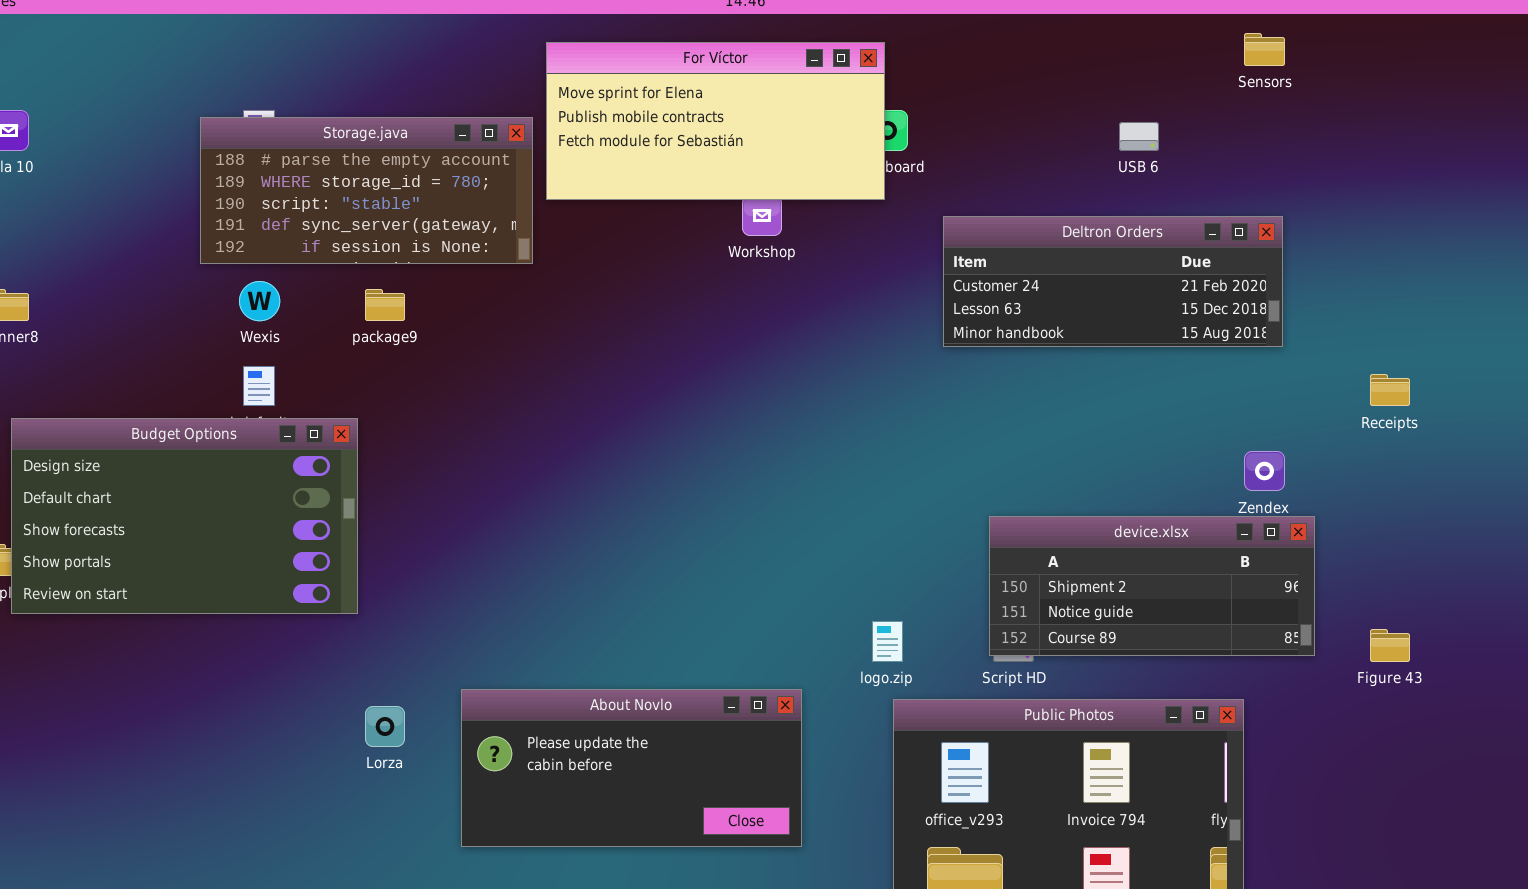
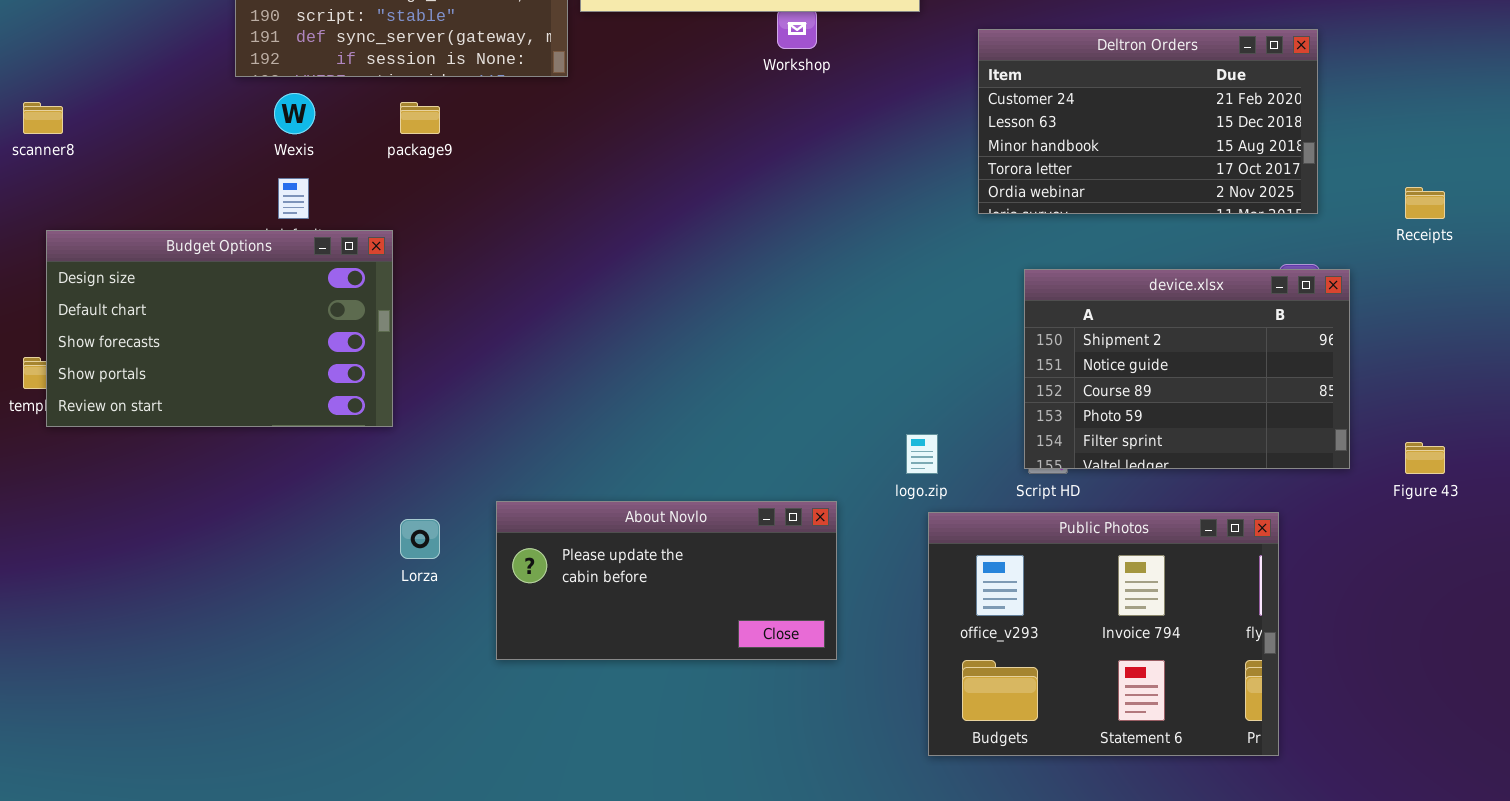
Deltron Orders: [943,216,1283,347] -> [978,29,1318,214], resized
device.xlsx: [989,516,1315,656] -> [1024,269,1350,469], resized

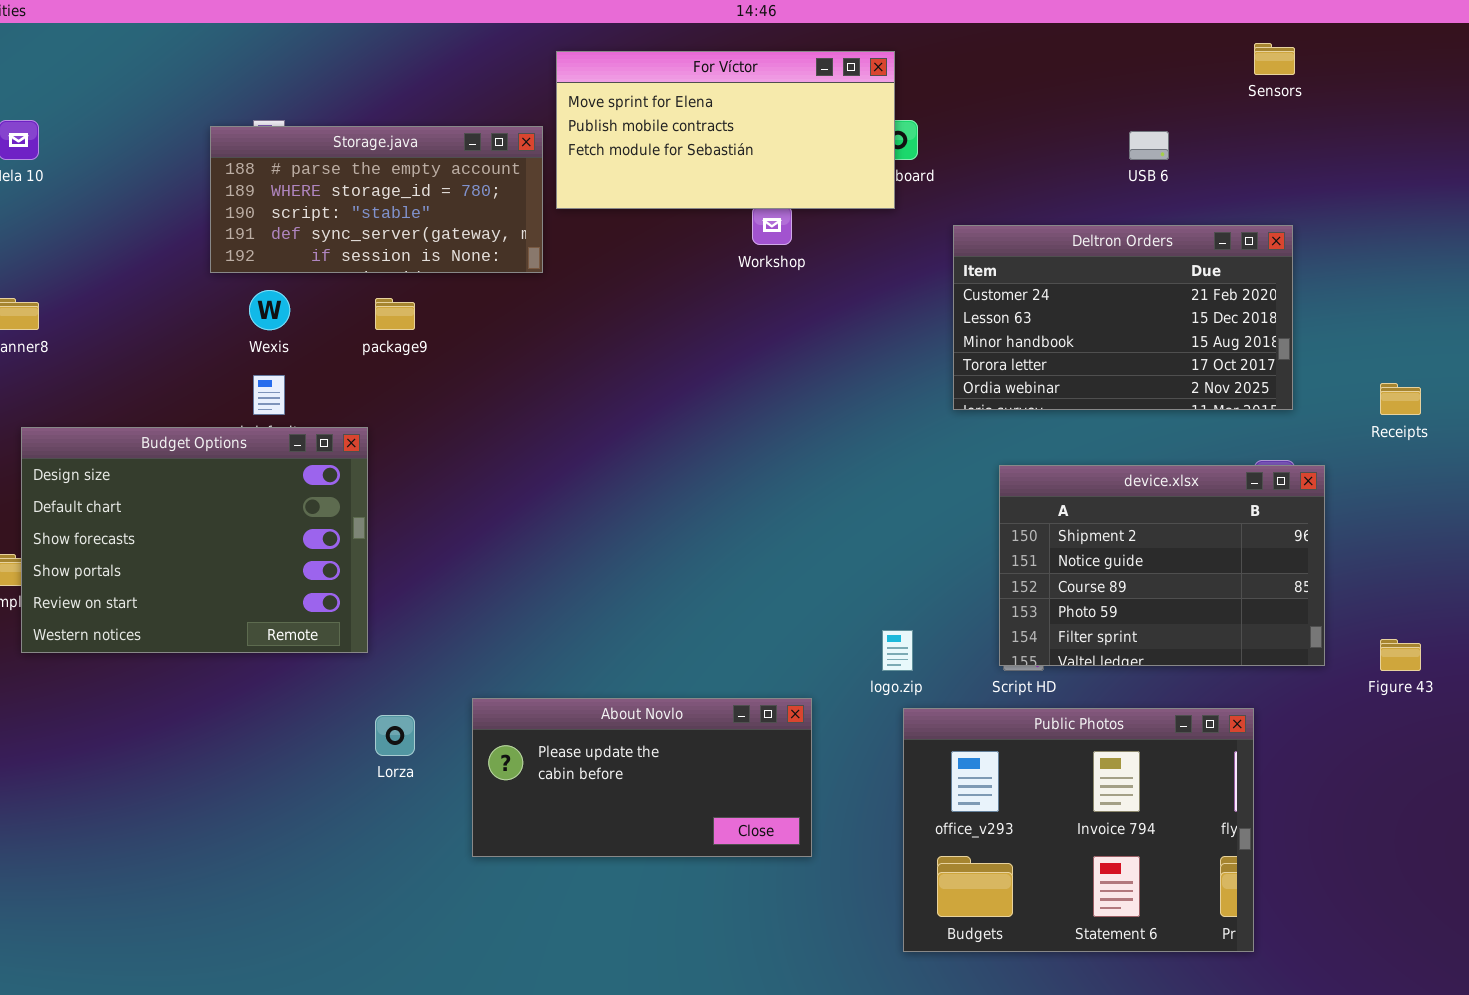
Budget Options: [46,230,393,427] -> [21,427,368,653], resized

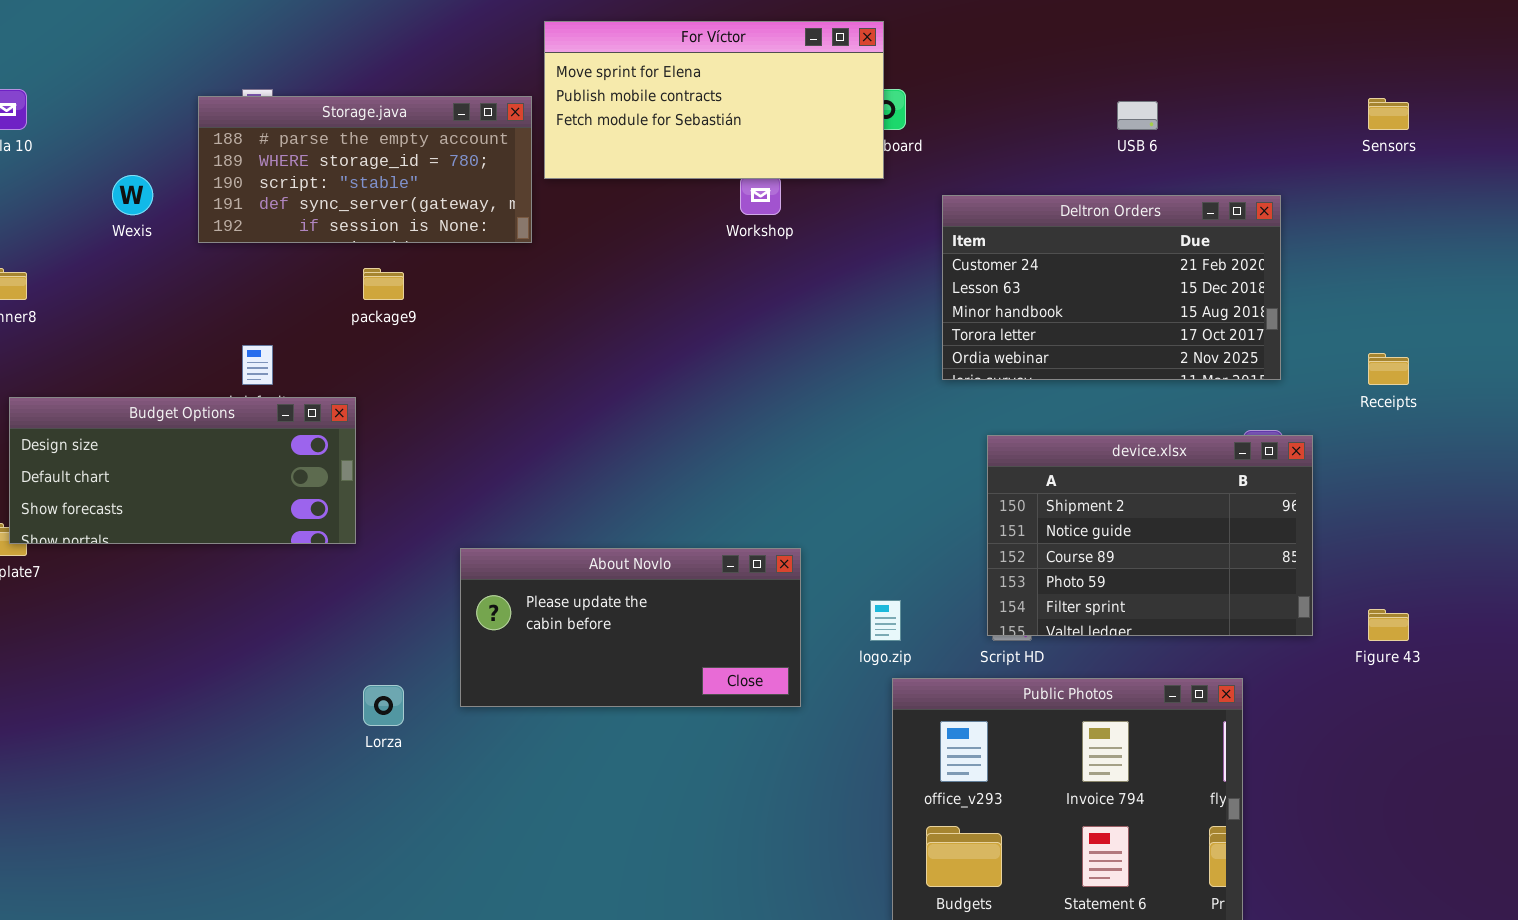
Sensors: [1254,43,1295,75] -> [1368,98,1409,130], moved
Wexis: [249,290,290,330] -> [112,175,153,215], moved
Budget Options: [21,427,368,653] -> [9,397,356,544], resized
About Novlo: [472,698,812,857] -> [460,548,801,707], moved

